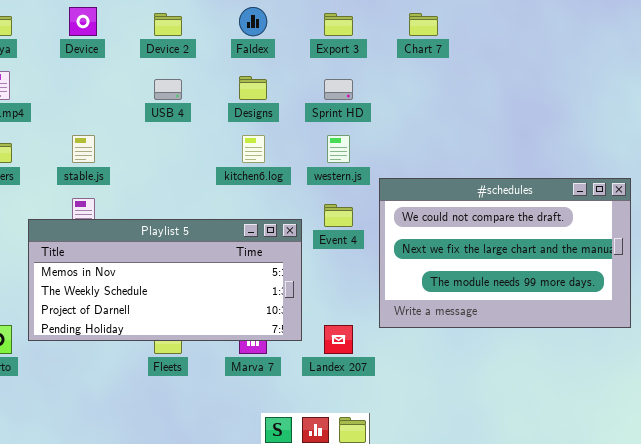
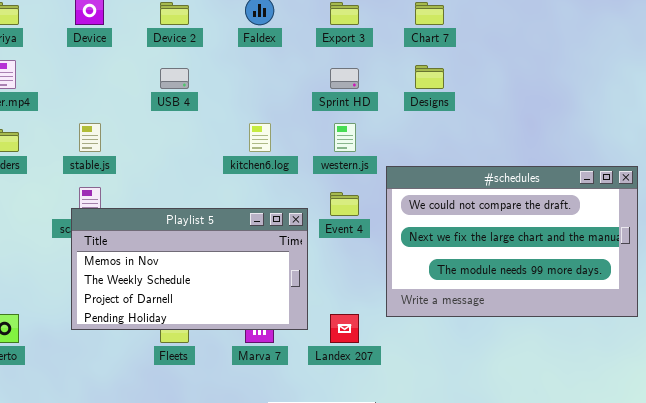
Designs: [239,76,267,100] -> [415,65,444,89], moved
Playlist 5: [28,219,302,341] -> [71,208,308,330], resized

